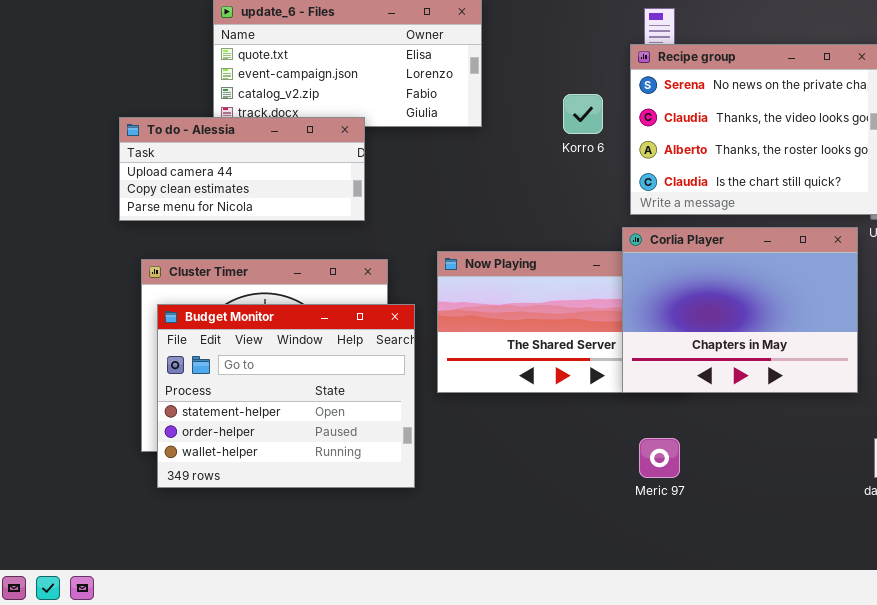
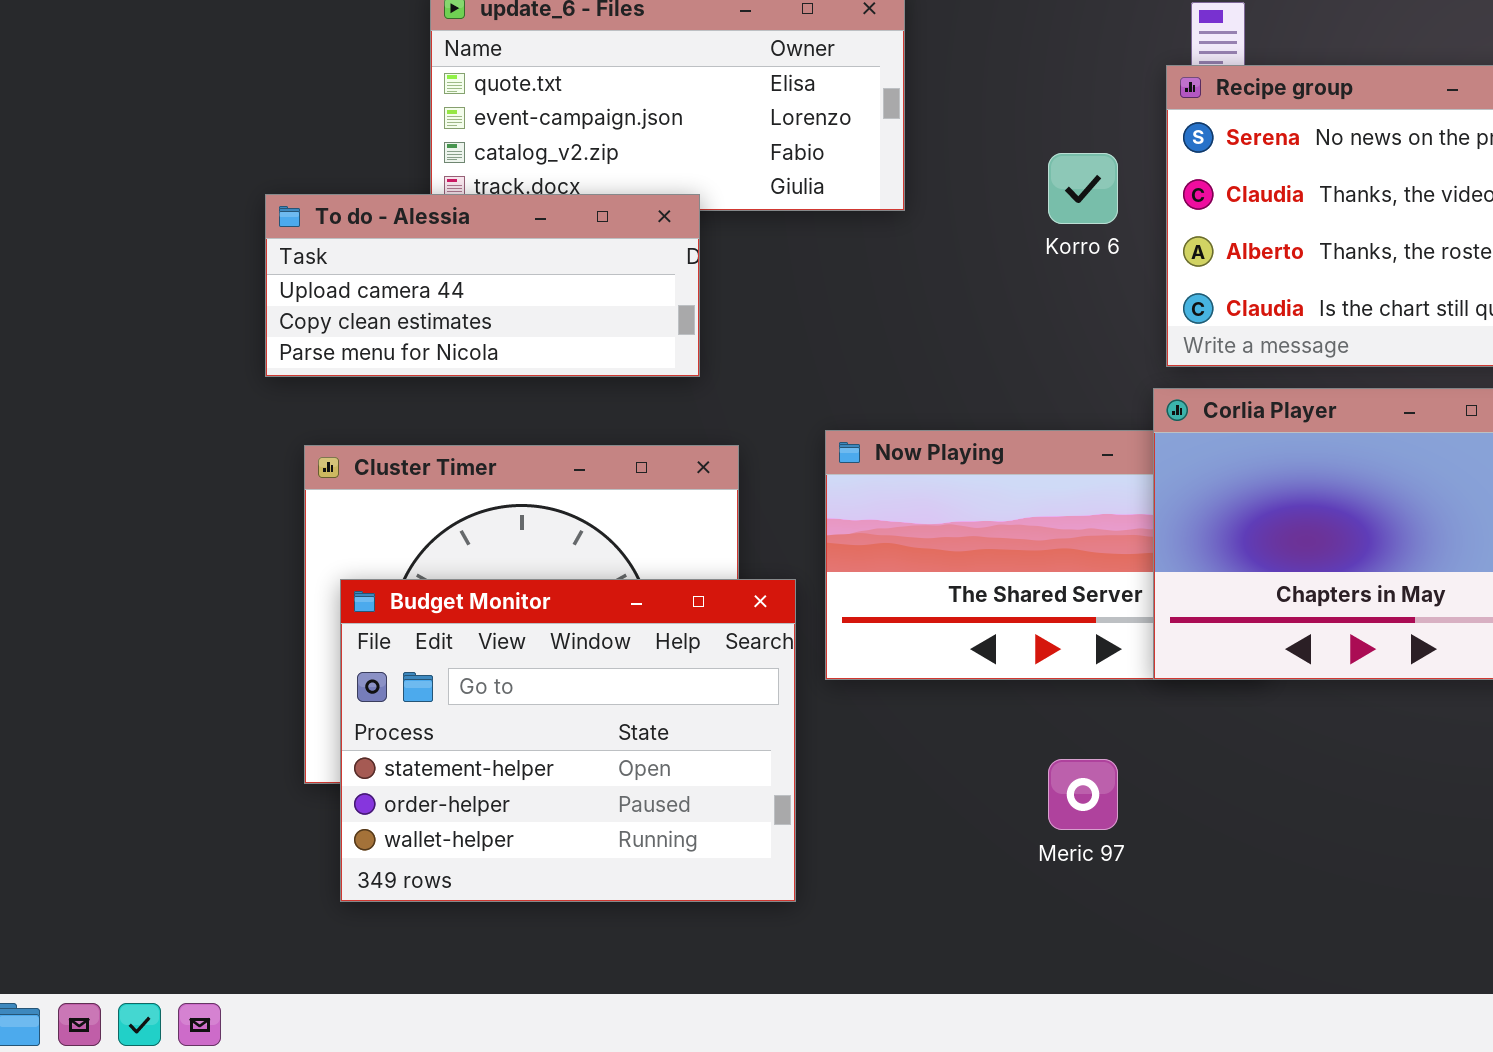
Budget Monitor: [157,304,415,488] -> [340,579,796,902], moved
Meric 97: [639,438,680,478] -> [1048,759,1118,830], moved

